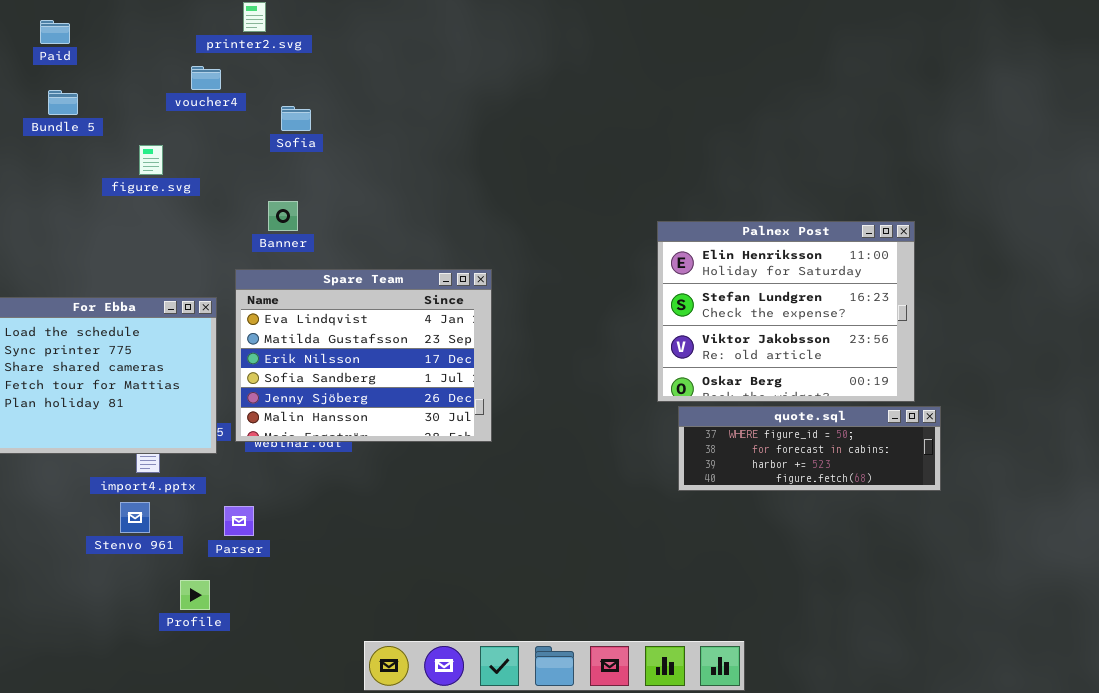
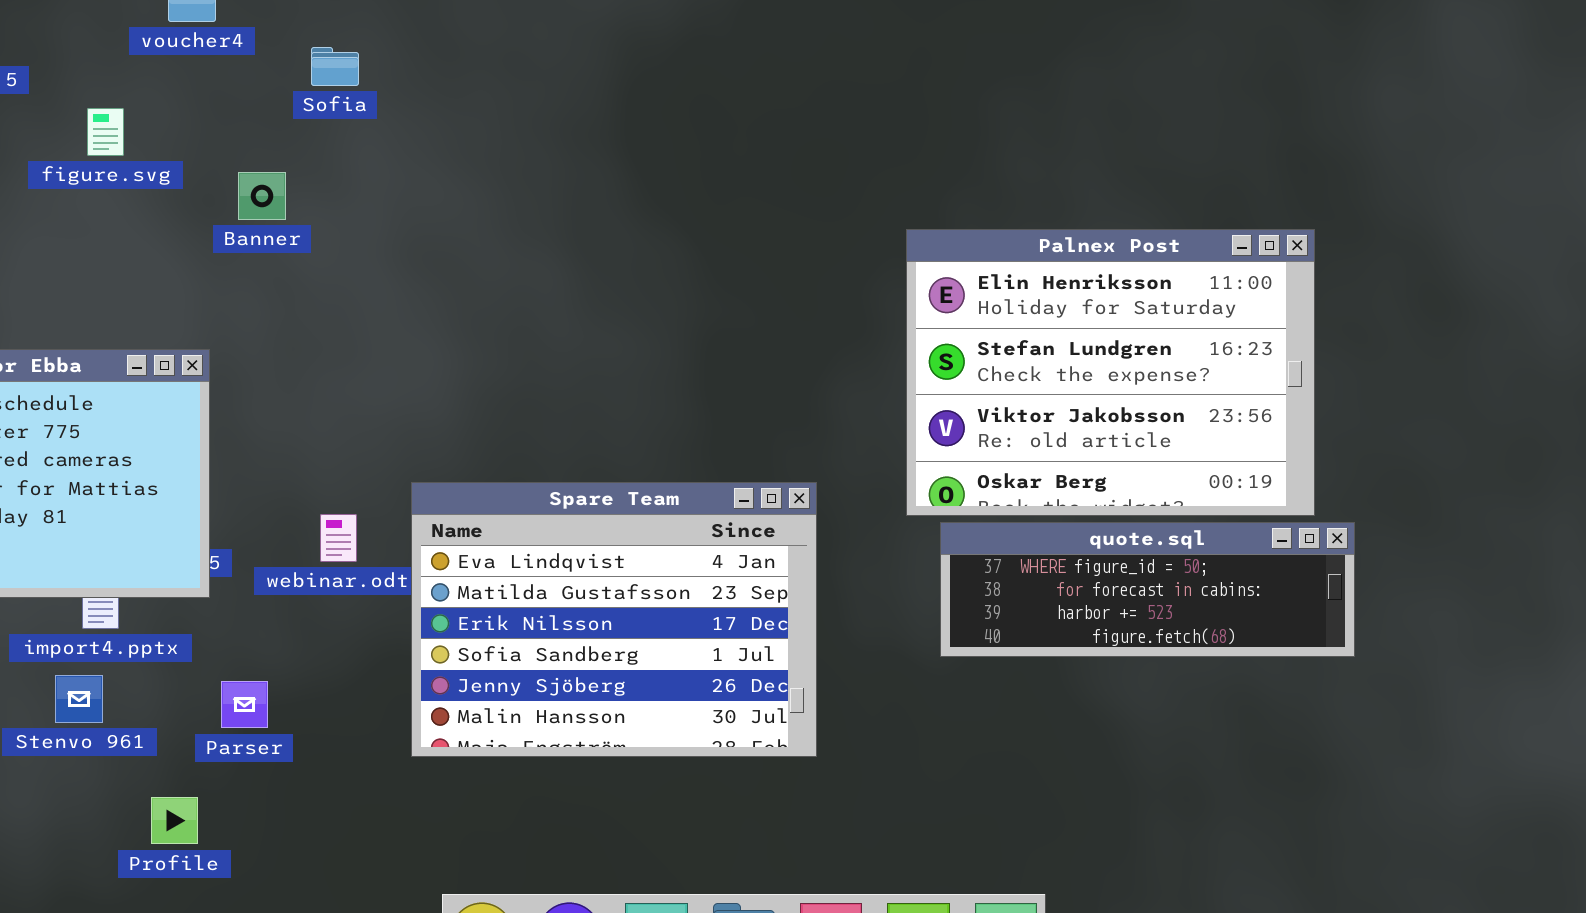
Banner: [268,201,298,231] -> [238,172,286,220], moved
Spare Team: [235,269,492,442] -> [411,482,817,757], moved

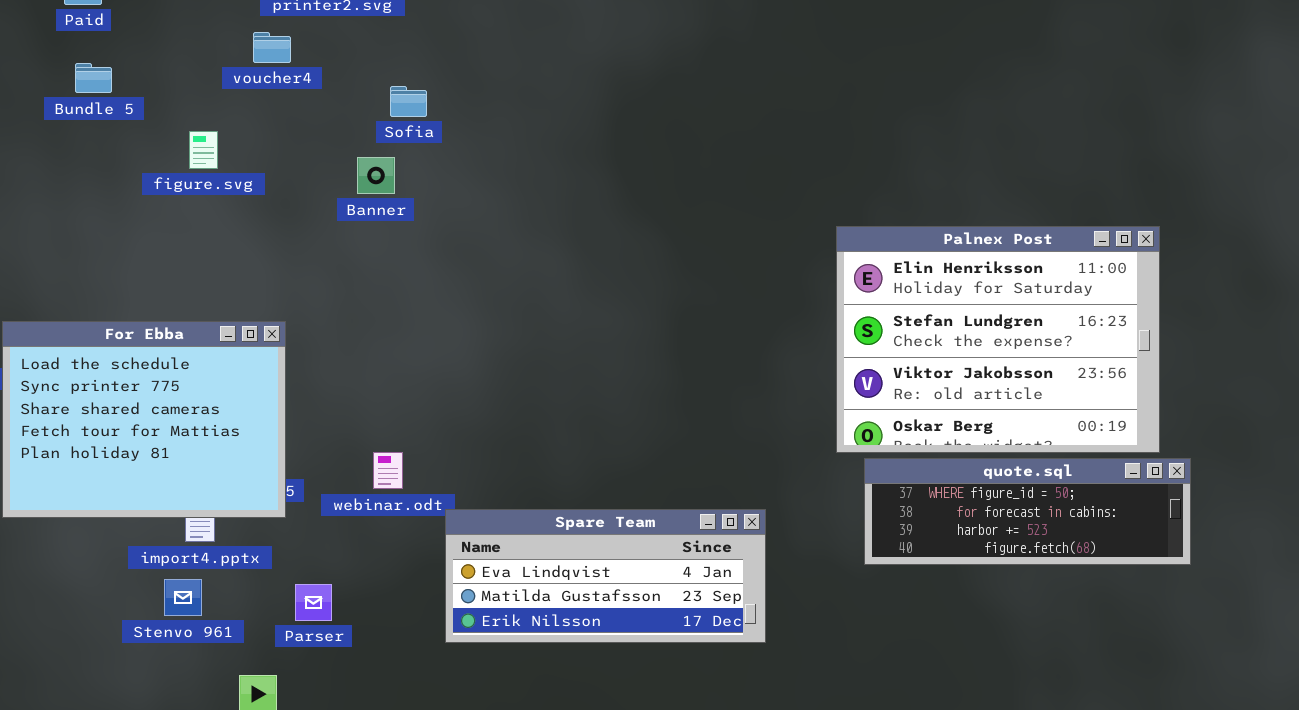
Sofia: [311,47,359,86] -> [390,86,427,117], moved
Banner: [238,172,286,220] -> [357,157,395,194], moved
Spare Team: [411,482,817,757] -> [445,509,766,643], resized

